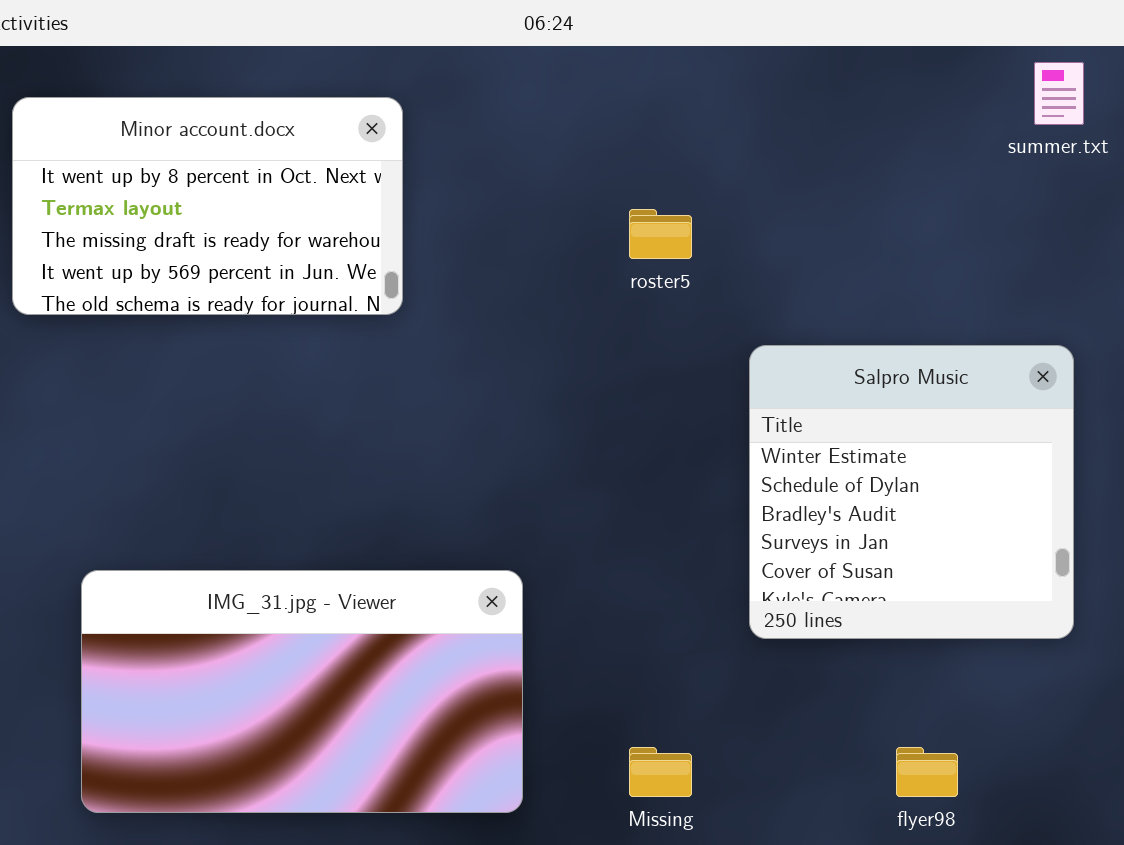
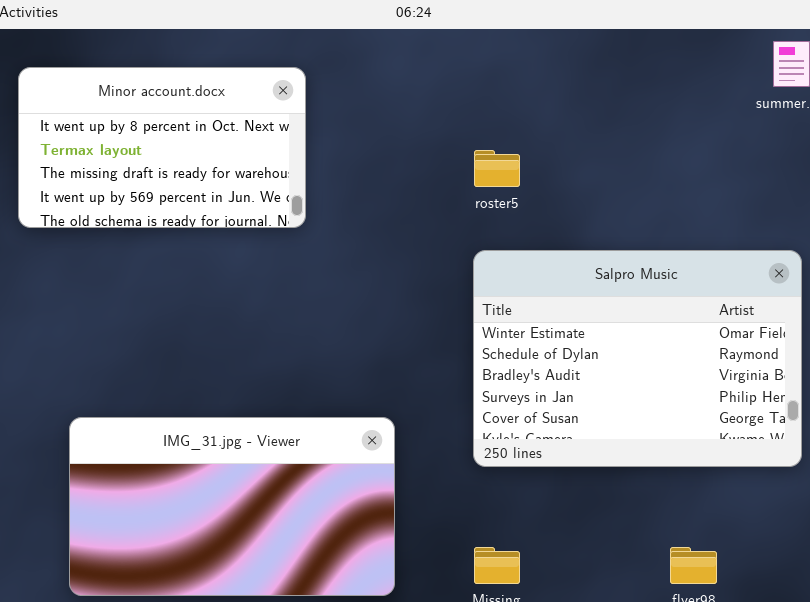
Salpro Music: [749,345,1074,639] -> [473,250,802,467], resized

